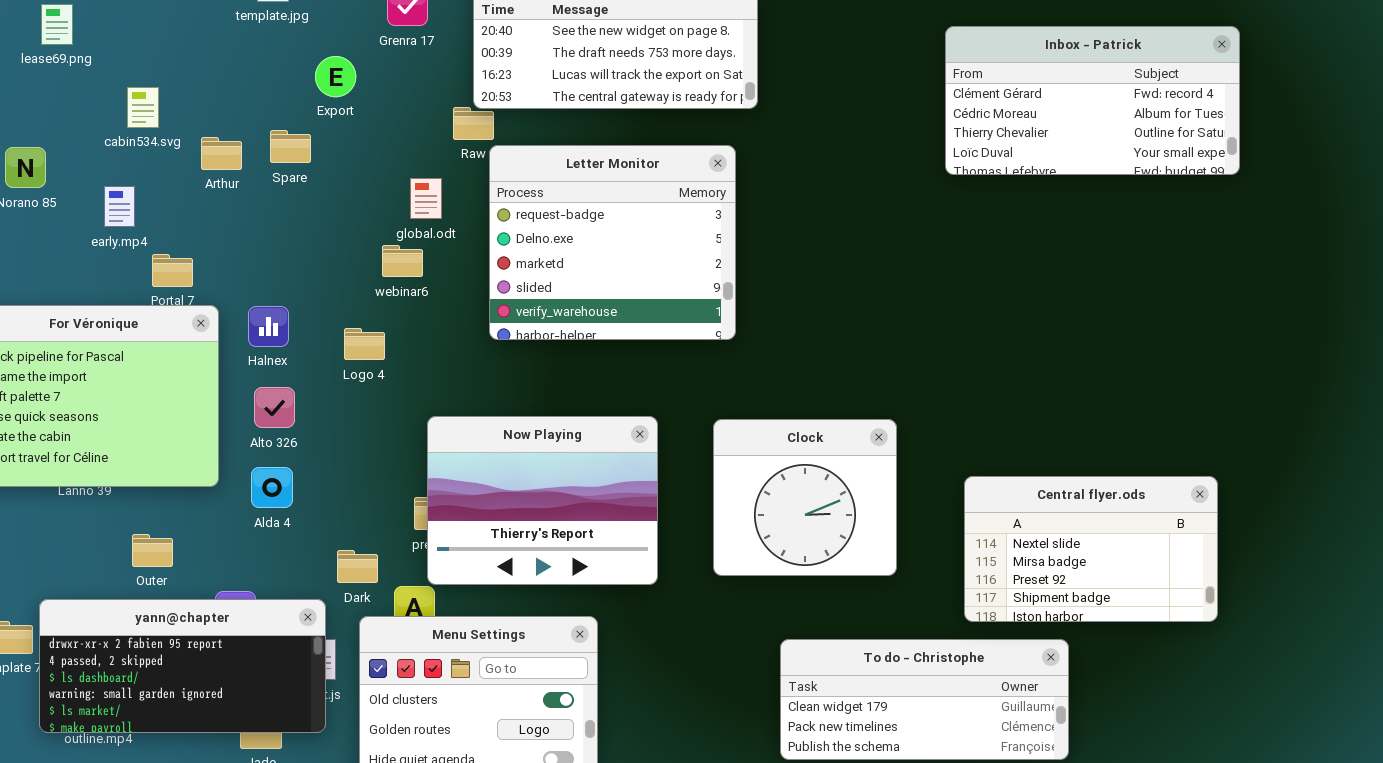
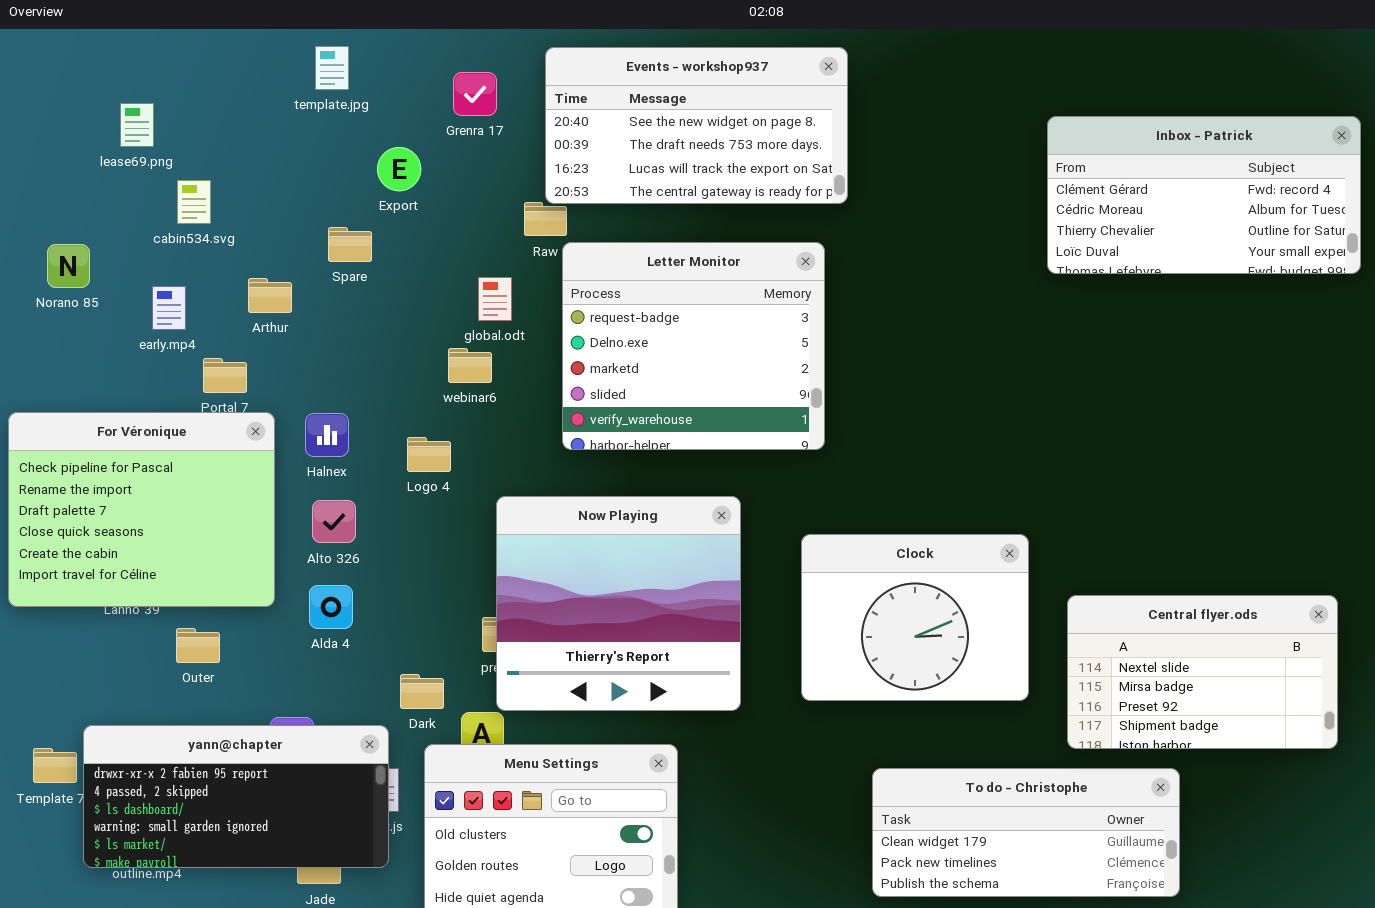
lease69.png: [41,4,73,45] -> [120,103,154,147], moved
Arthur: [201,137,242,170] -> [248,278,292,313], moved
Now Playing: [427,416,658,585] -> [496,496,741,711], resized
Clock: [713,419,897,576] -> [801,534,1029,701], resized
Outer: [132,534,173,567] -> [176,628,220,663], moved

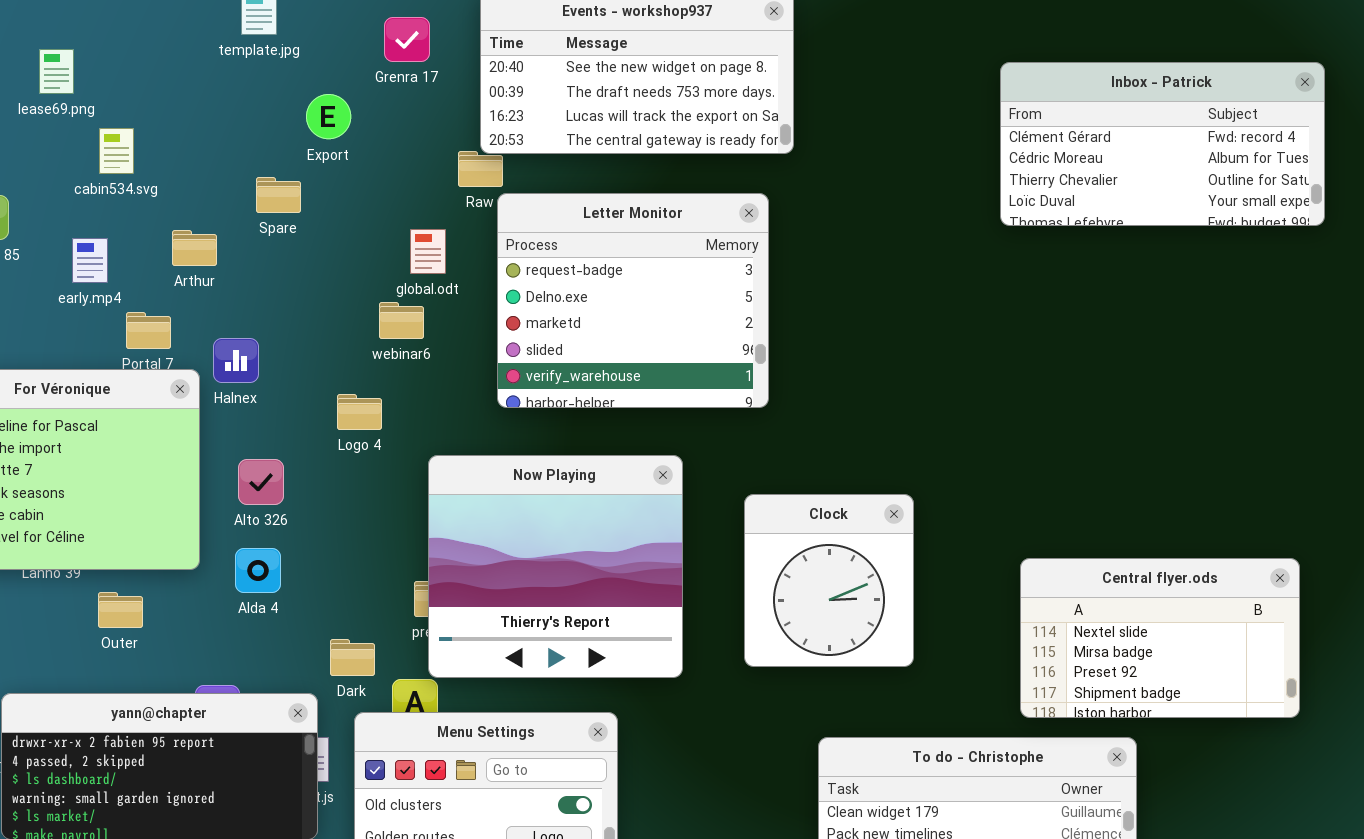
Halnex: [305,413,349,457] -> [213,338,259,383], moved
Clock: [801,534,1029,701] -> [744,494,914,667], resized

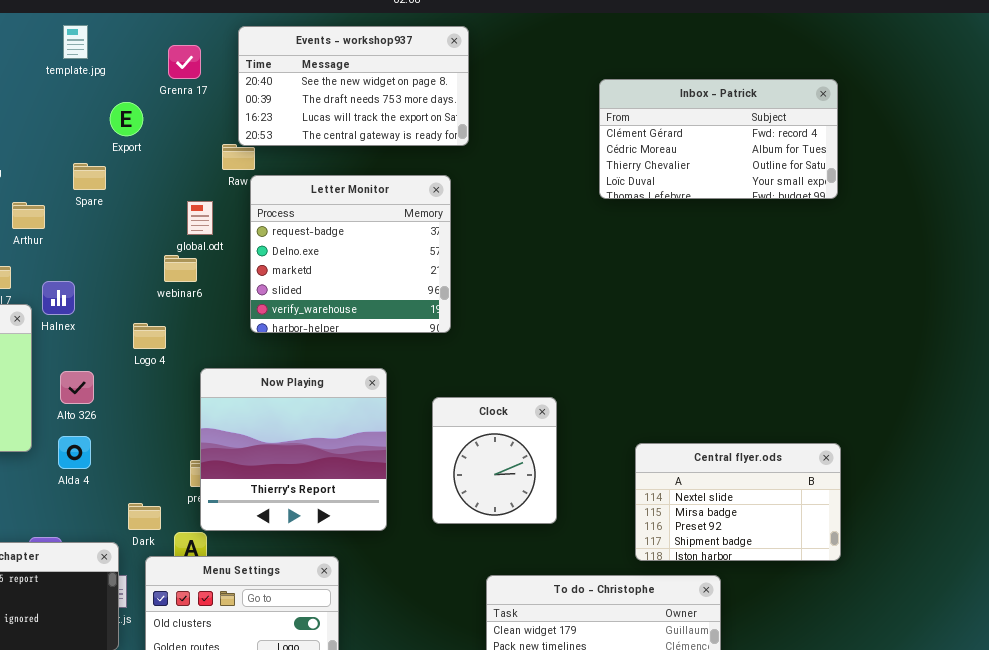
Inbox - Patrick: [1000,62,1325,226] -> [599,79,838,199], moved

